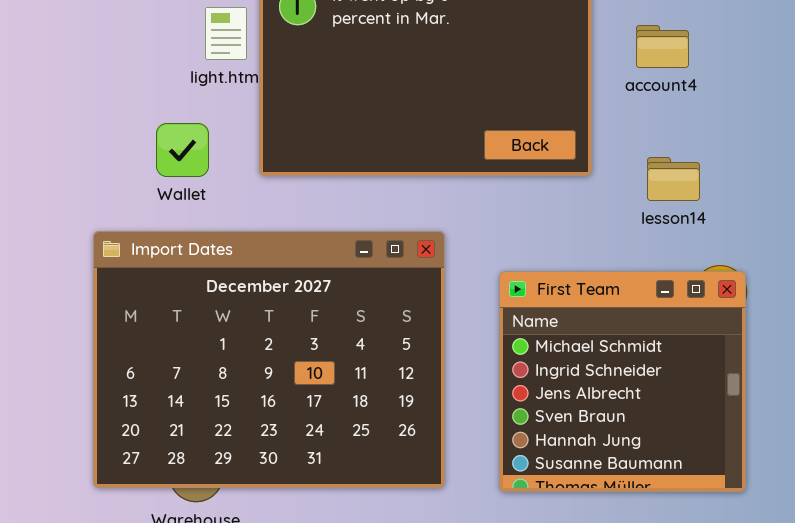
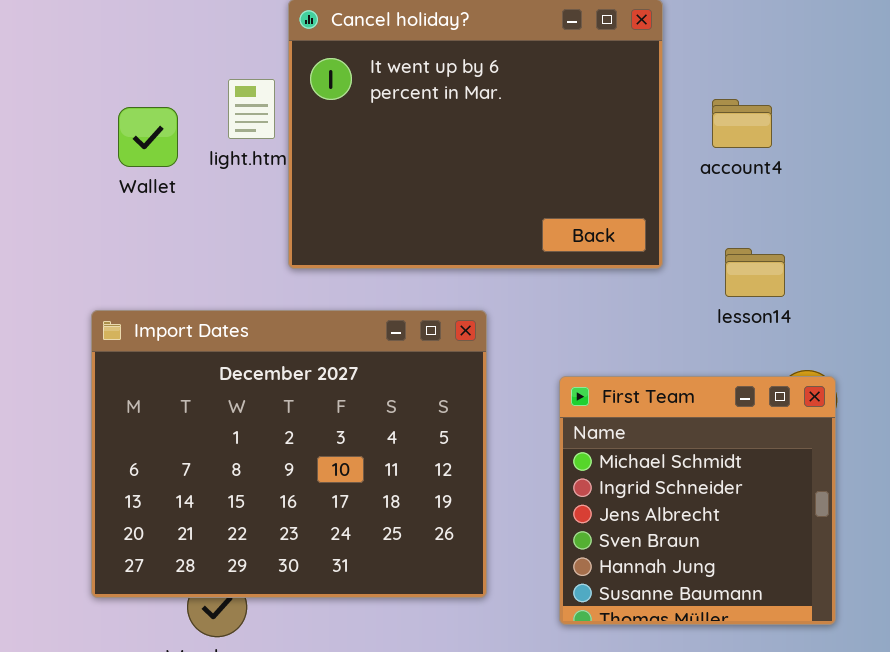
Wallet: [156,123,209,177] -> [118,107,178,167], moved
Import Dates: [93,231,445,488] -> [91,310,487,598], moved

